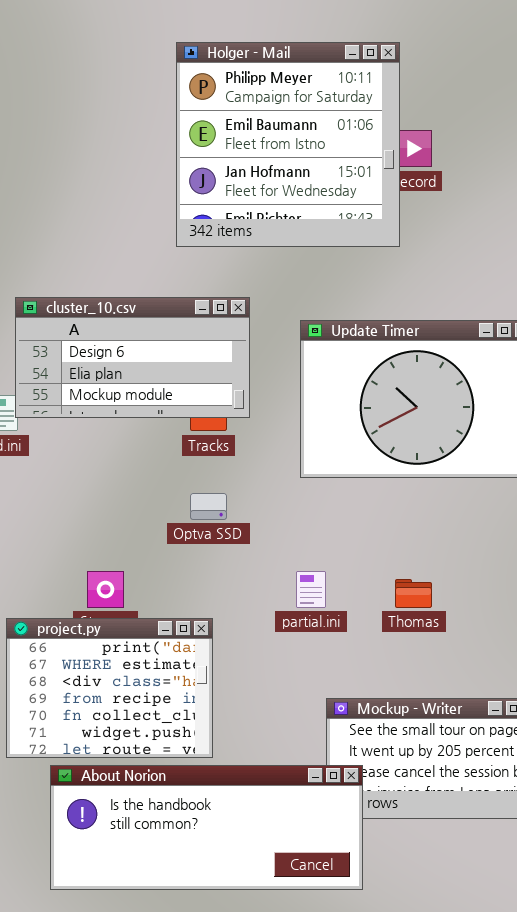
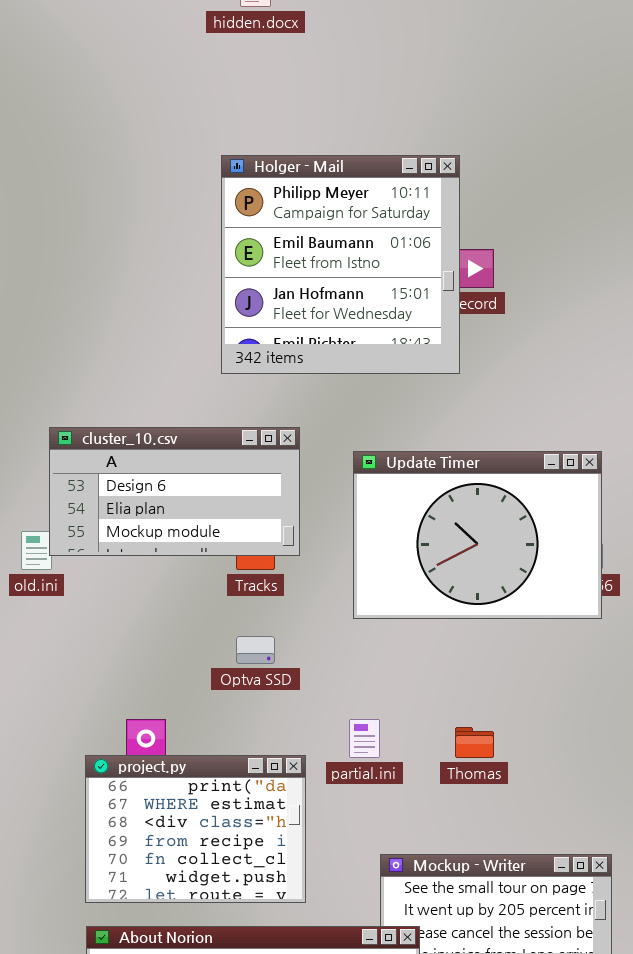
project.py: [6,618,213,758] -> [85,755,306,903], moved

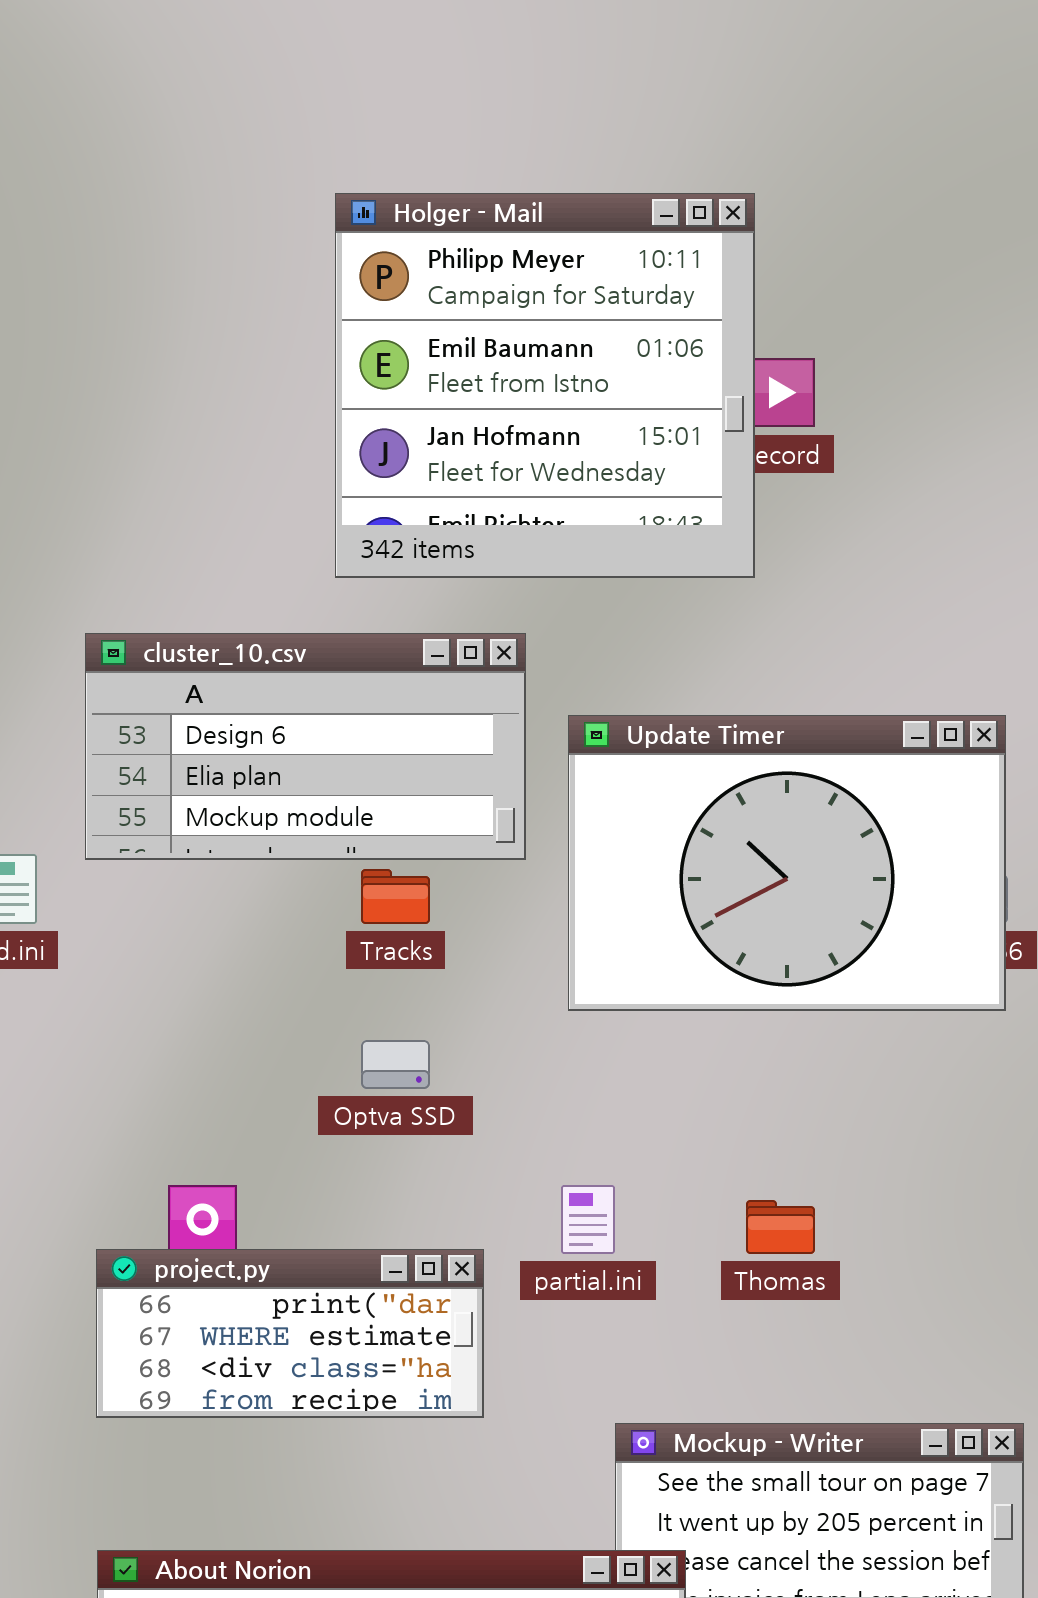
cluster_10.csv: [49,427,300,556] -> [85,633,526,860], moved
project.py: [85,755,306,903] -> [96,1249,484,1418], resized

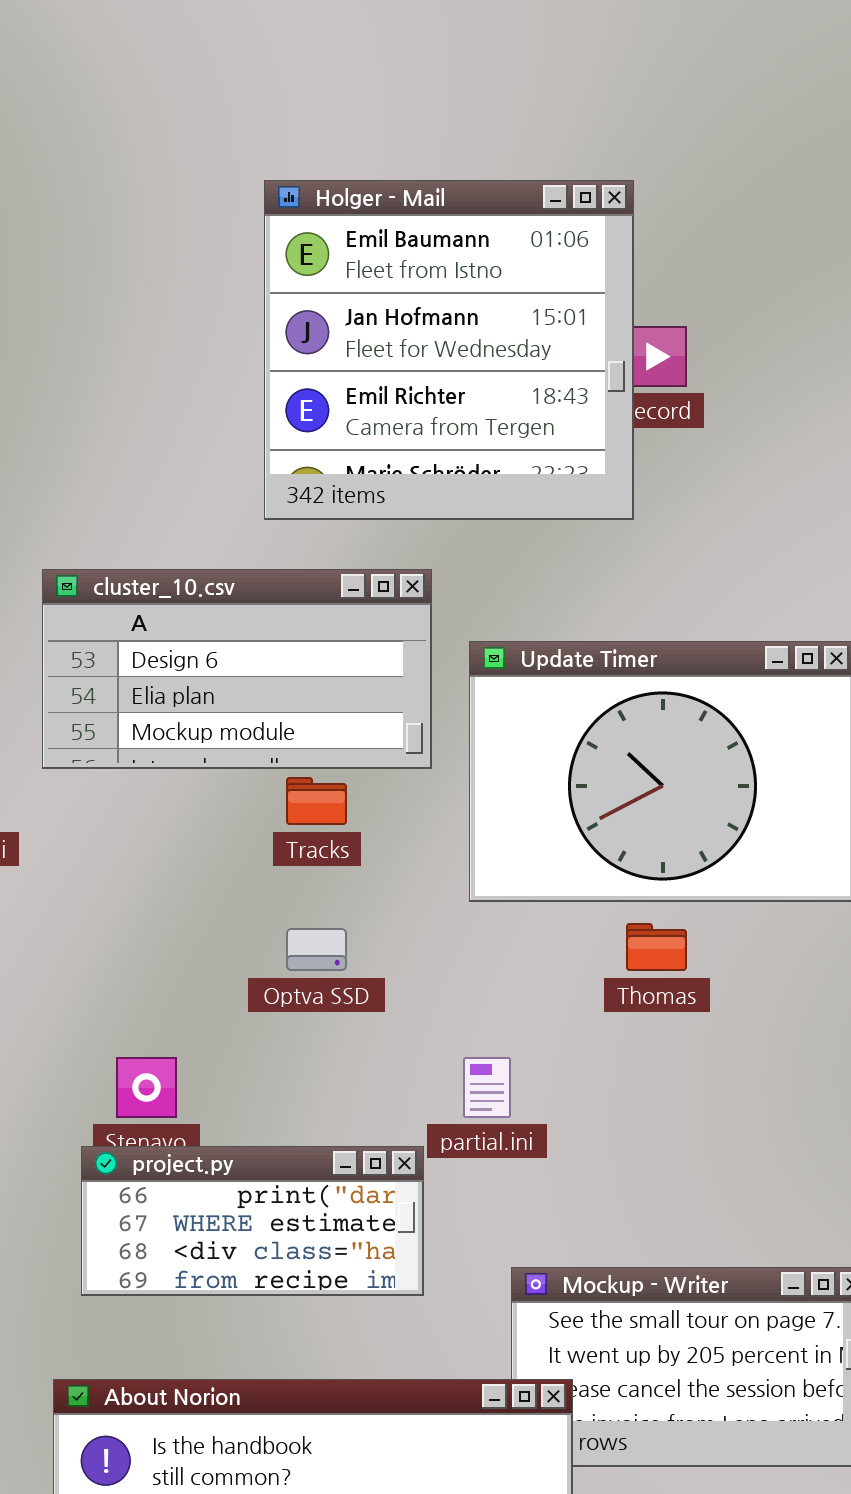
Holger - Mail: [335,193,755,578] -> [264,180,634,520], scrolled down 1 row
Thomas: [746,1200,815,1254] -> [626,923,687,971], moved
project.py: [96,1249,484,1418] -> [81,1146,424,1296], moved

